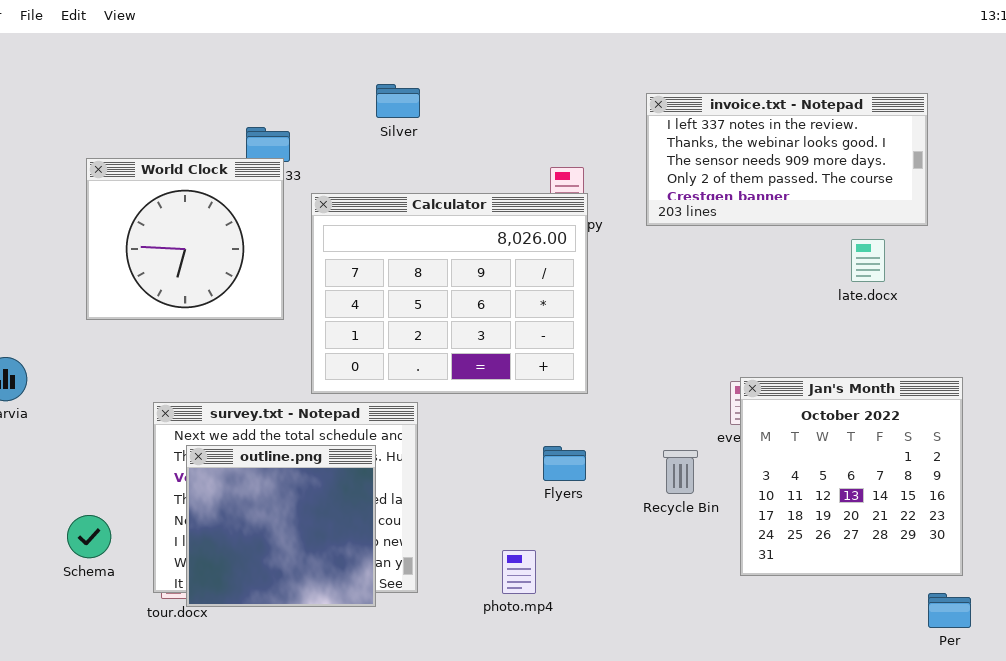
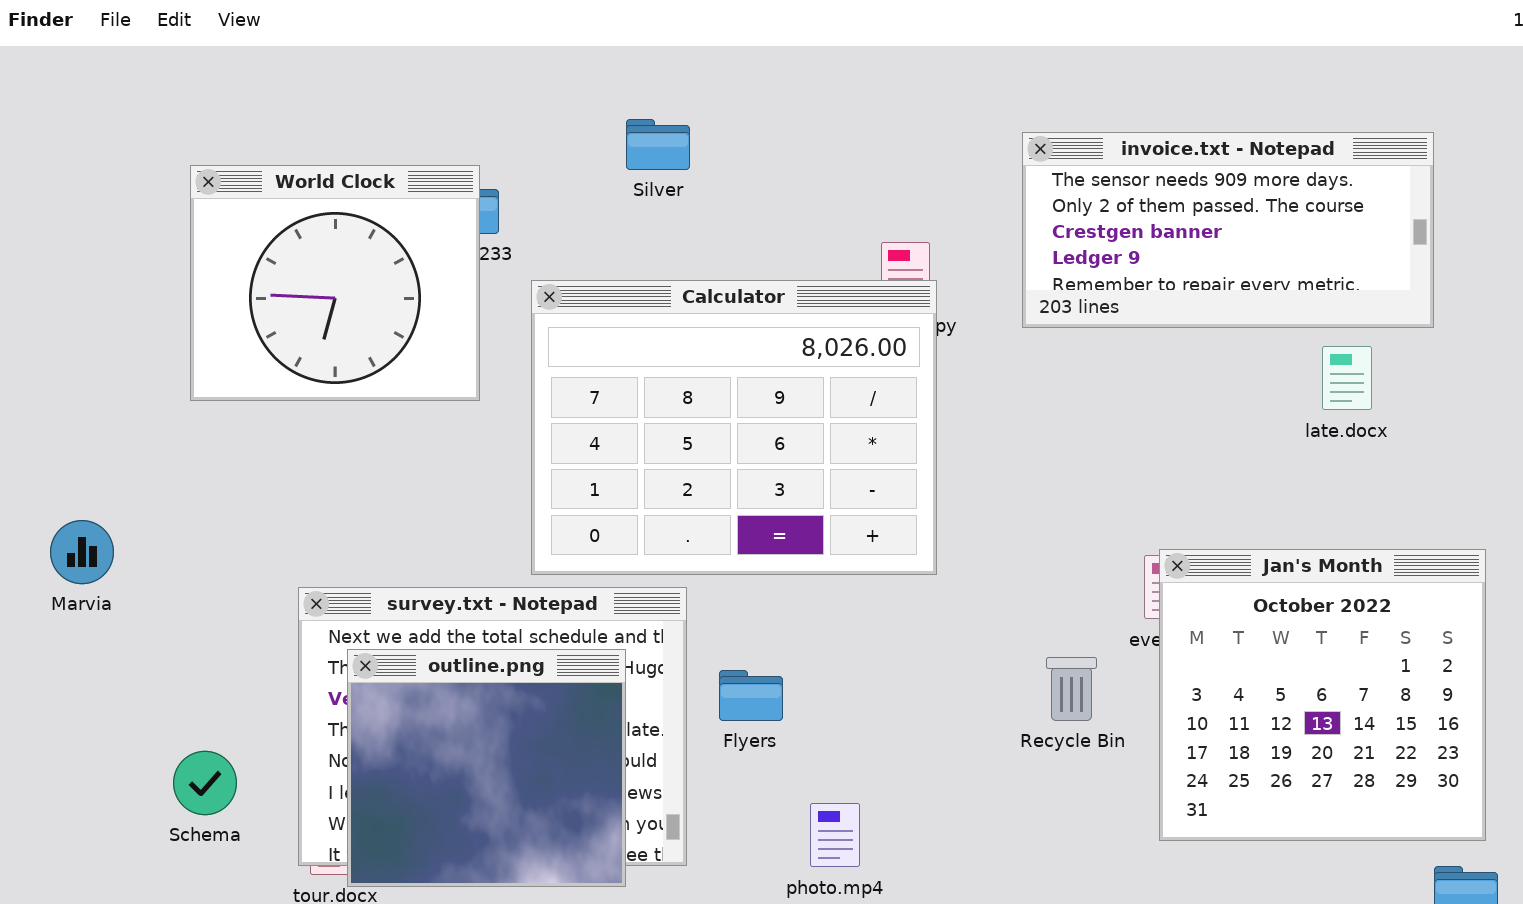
invoice.txt - Notepad: [646,93,928,226] -> [1022,132,1434,328], scrolled down 2 rows
World Clock: [86,158,284,320] -> [190,165,480,401], moved
Flyers: [543,446,586,481] -> [719,670,783,721], moved

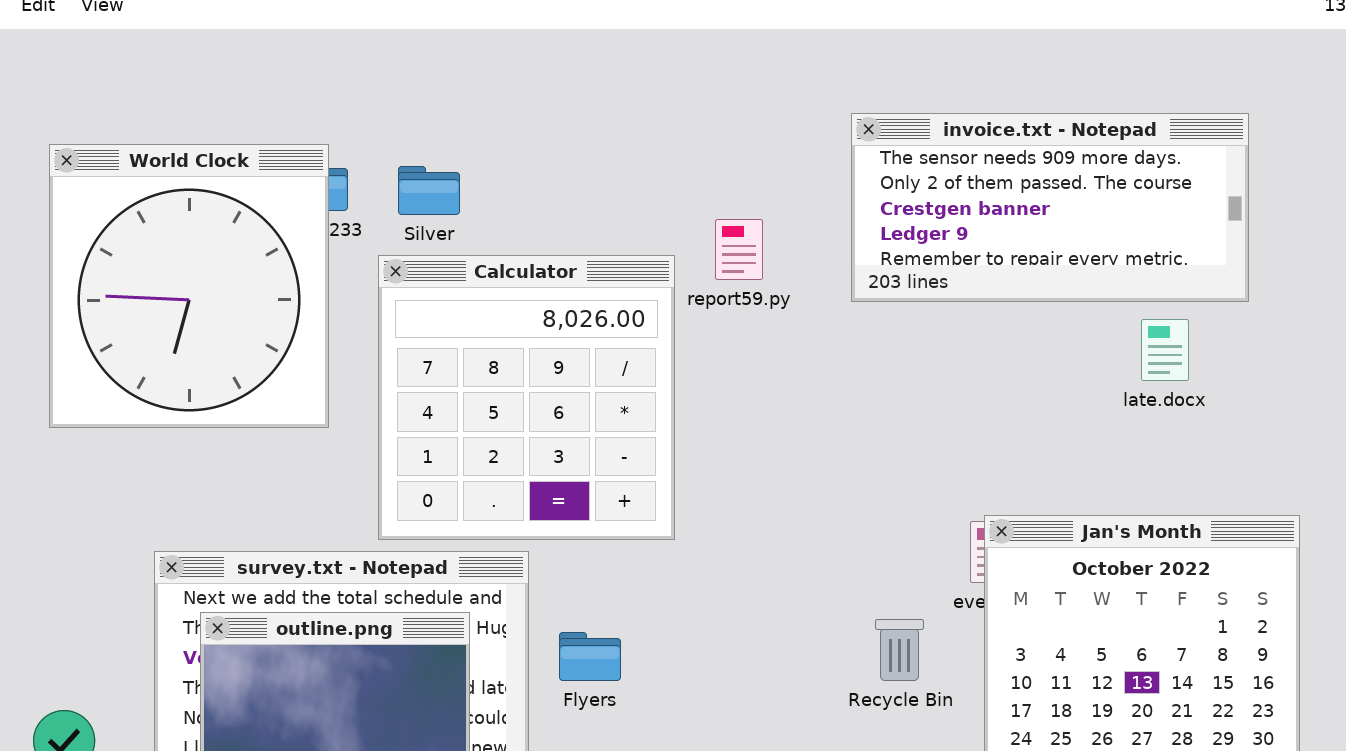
Silver: [626,119,690,170] -> [398,166,460,215], moved
World Clock: [190,165,480,401] -> [49,144,329,428], resized
Calculator: [531,280,937,575] -> [378,255,675,540], resized

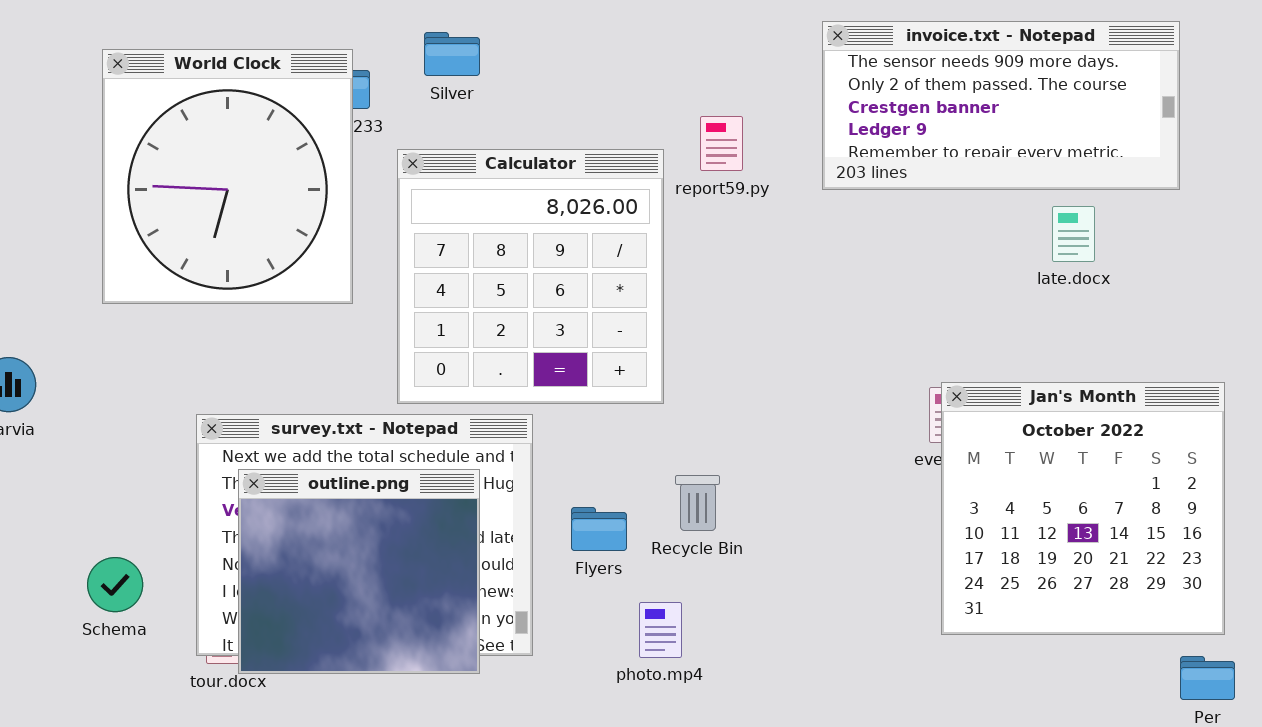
Silver: [398,166,460,215] -> [424,32,480,76], moved
late.docx: [1141,319,1189,381] -> [1052,206,1095,262], moved
Recycle Bin: [875,619,924,681] -> [675,475,720,531], moved
Flyers: [559,632,621,681] -> [571,507,627,551], moved

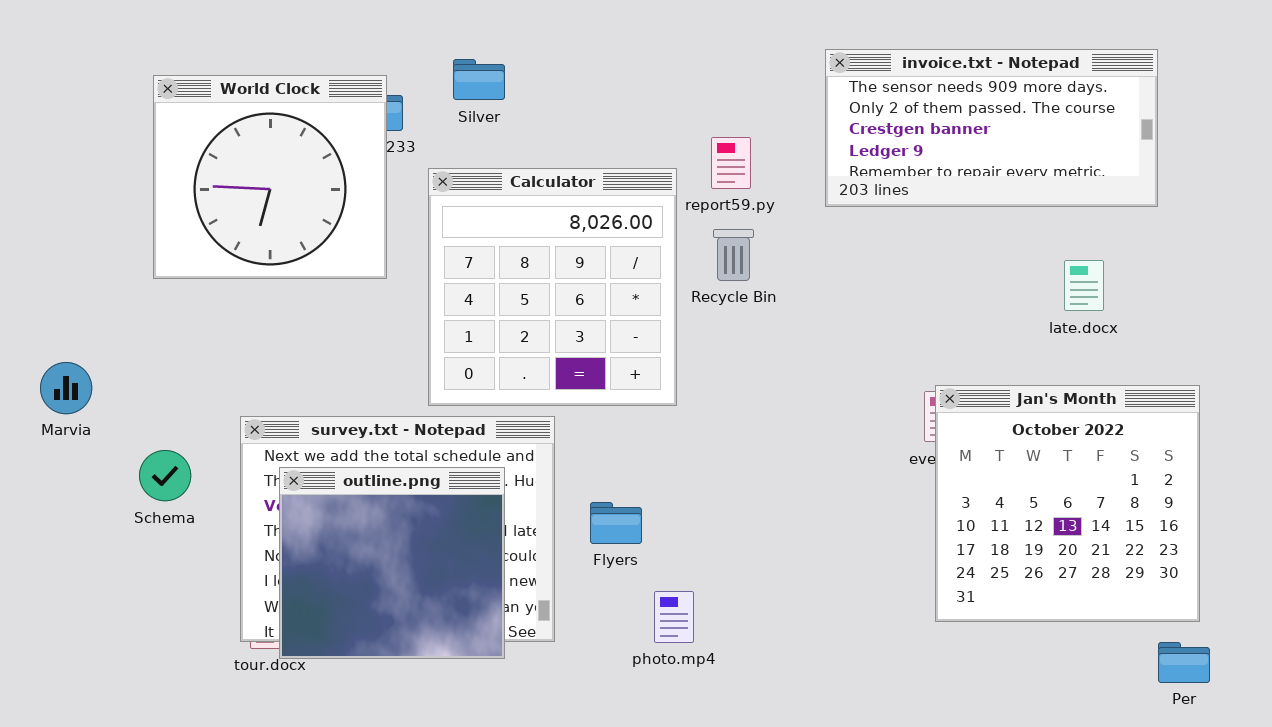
World Clock: [102,49,353,304] -> [153,75,387,279], resized
late.docx: [1052,206,1095,262] -> [1064,260,1104,311], moved
Recycle Bin: [675,475,720,531] -> [713,229,754,281], moved
Schema: [87,557,143,612] -> [139,450,191,501], moved

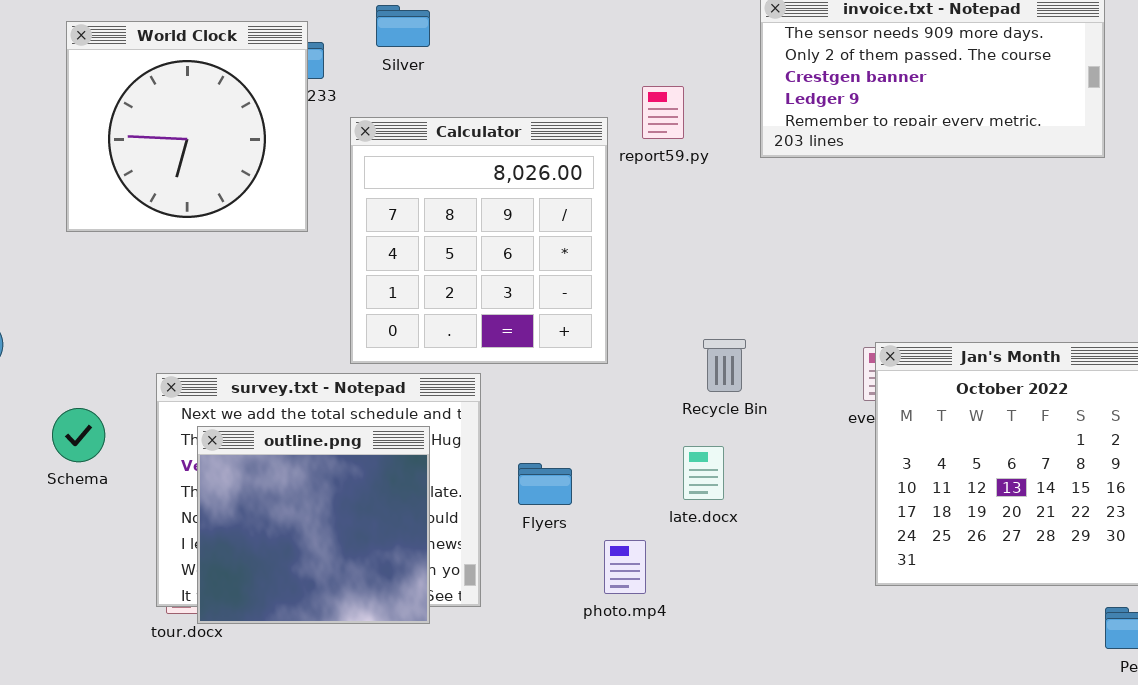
Recycle Bin: [713,229,754,281] -> [703,339,746,392], moved
late.docx: [1064,260,1104,311] -> [683,446,724,500], moved
photo.mp4: [654,591,694,643] -> [604,540,646,594], moved

